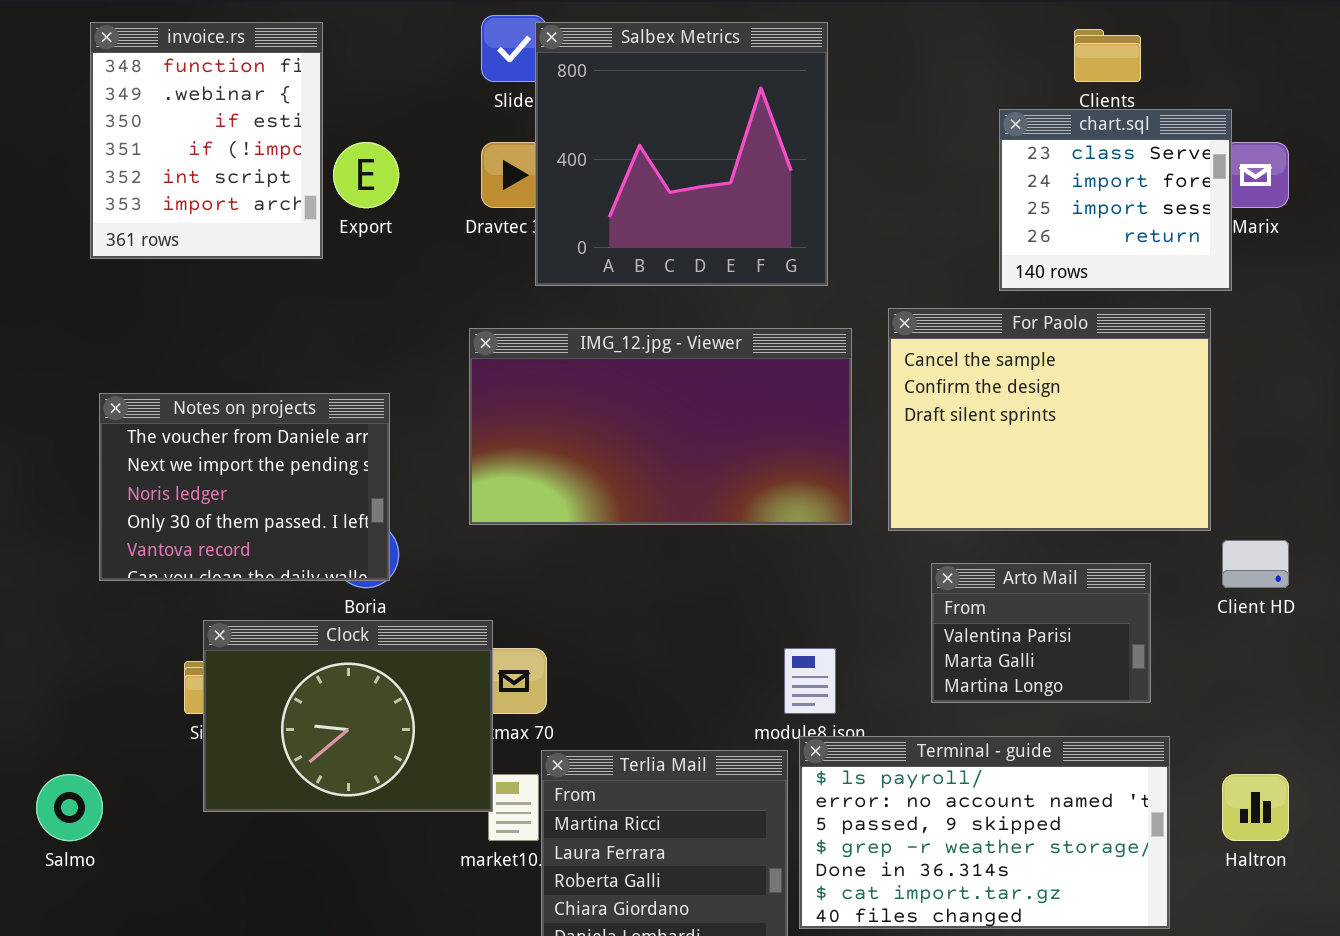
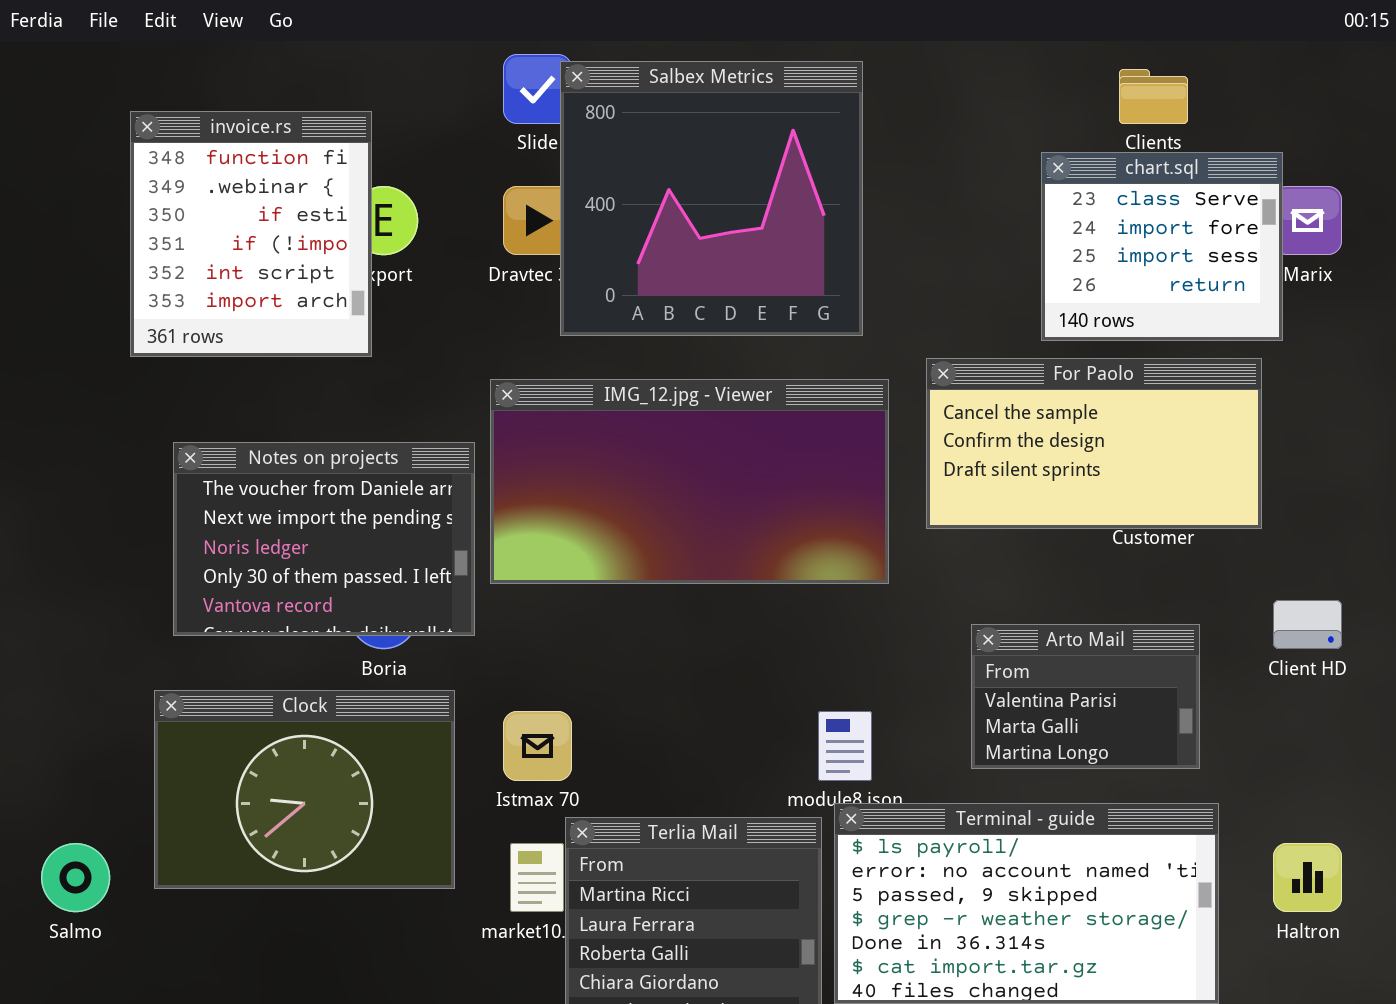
invoice.rs: [90,22,323,259] -> [130,111,372,357], moved
For Paolo: [888,308,1211,531] -> [926,358,1262,529], resized
Notes on projects: [99,393,390,581] -> [173,442,475,636], moved
Clock: [203,620,493,812] -> [154,690,455,889], moved

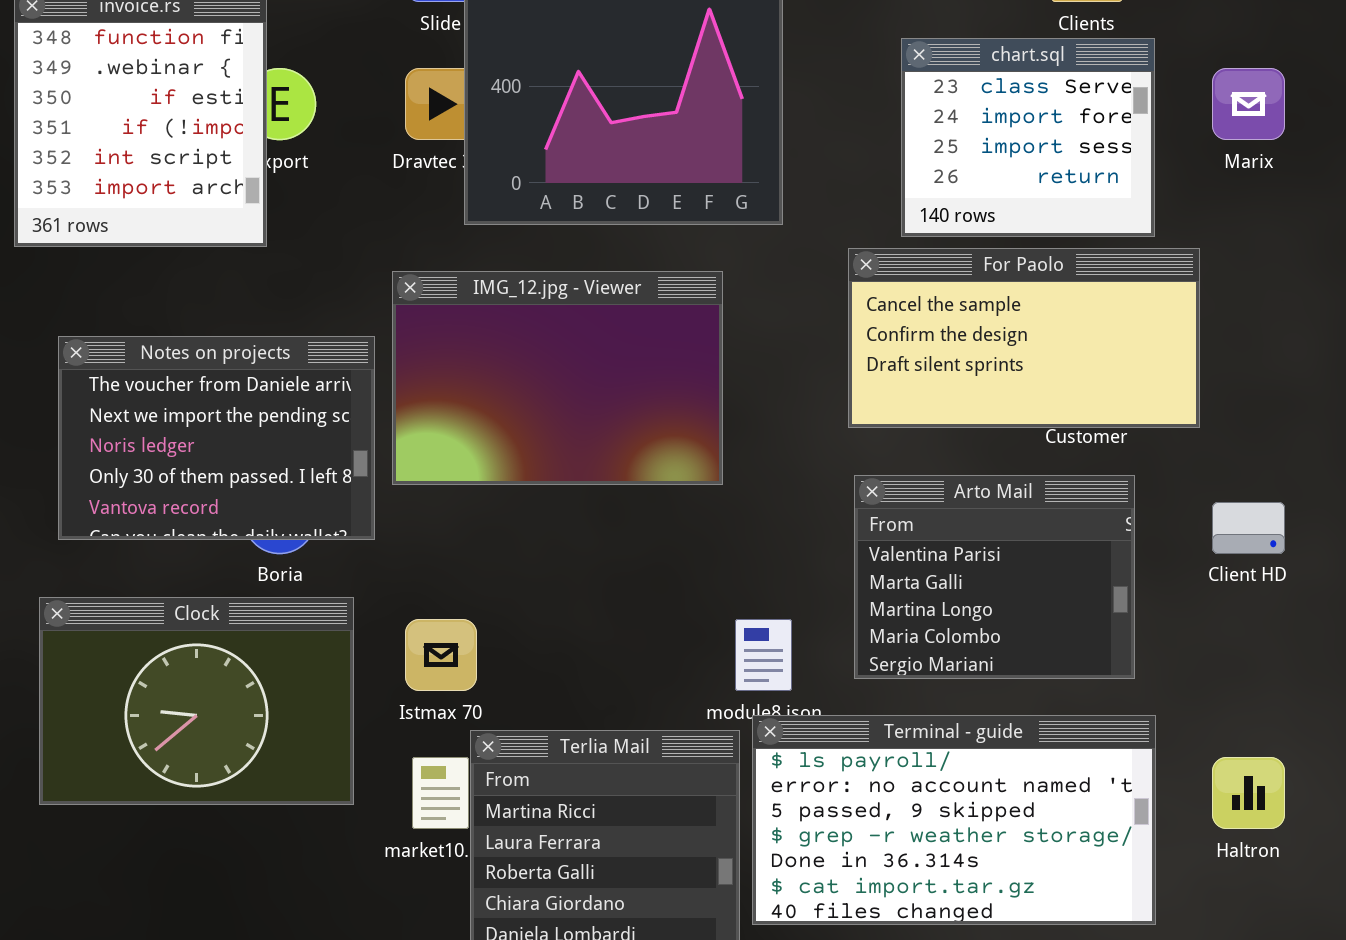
chart.sql: [1041,152,1283,341] -> [901,38,1155,237], moved
IMG_12.jpg - Viewer: [490,379,889,584] -> [392,271,723,485], resized
Arto Mail: [971,624,1200,769] -> [854,475,1135,679], resized

